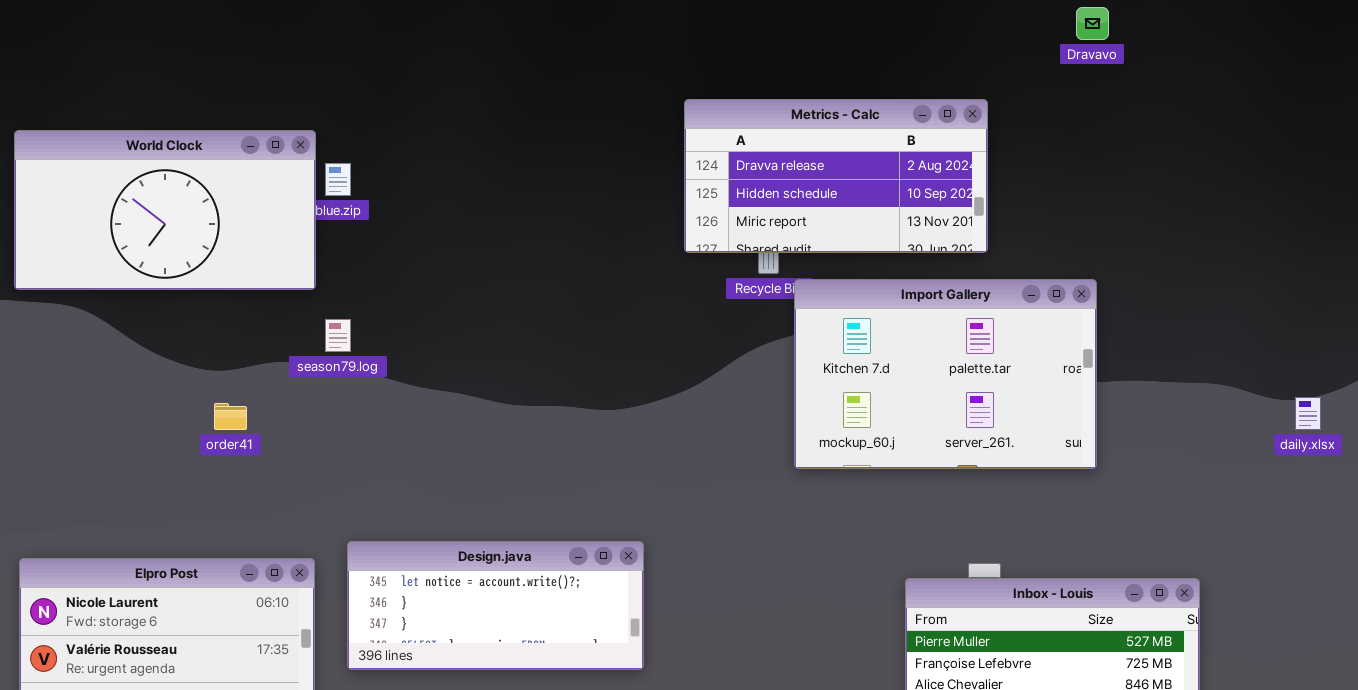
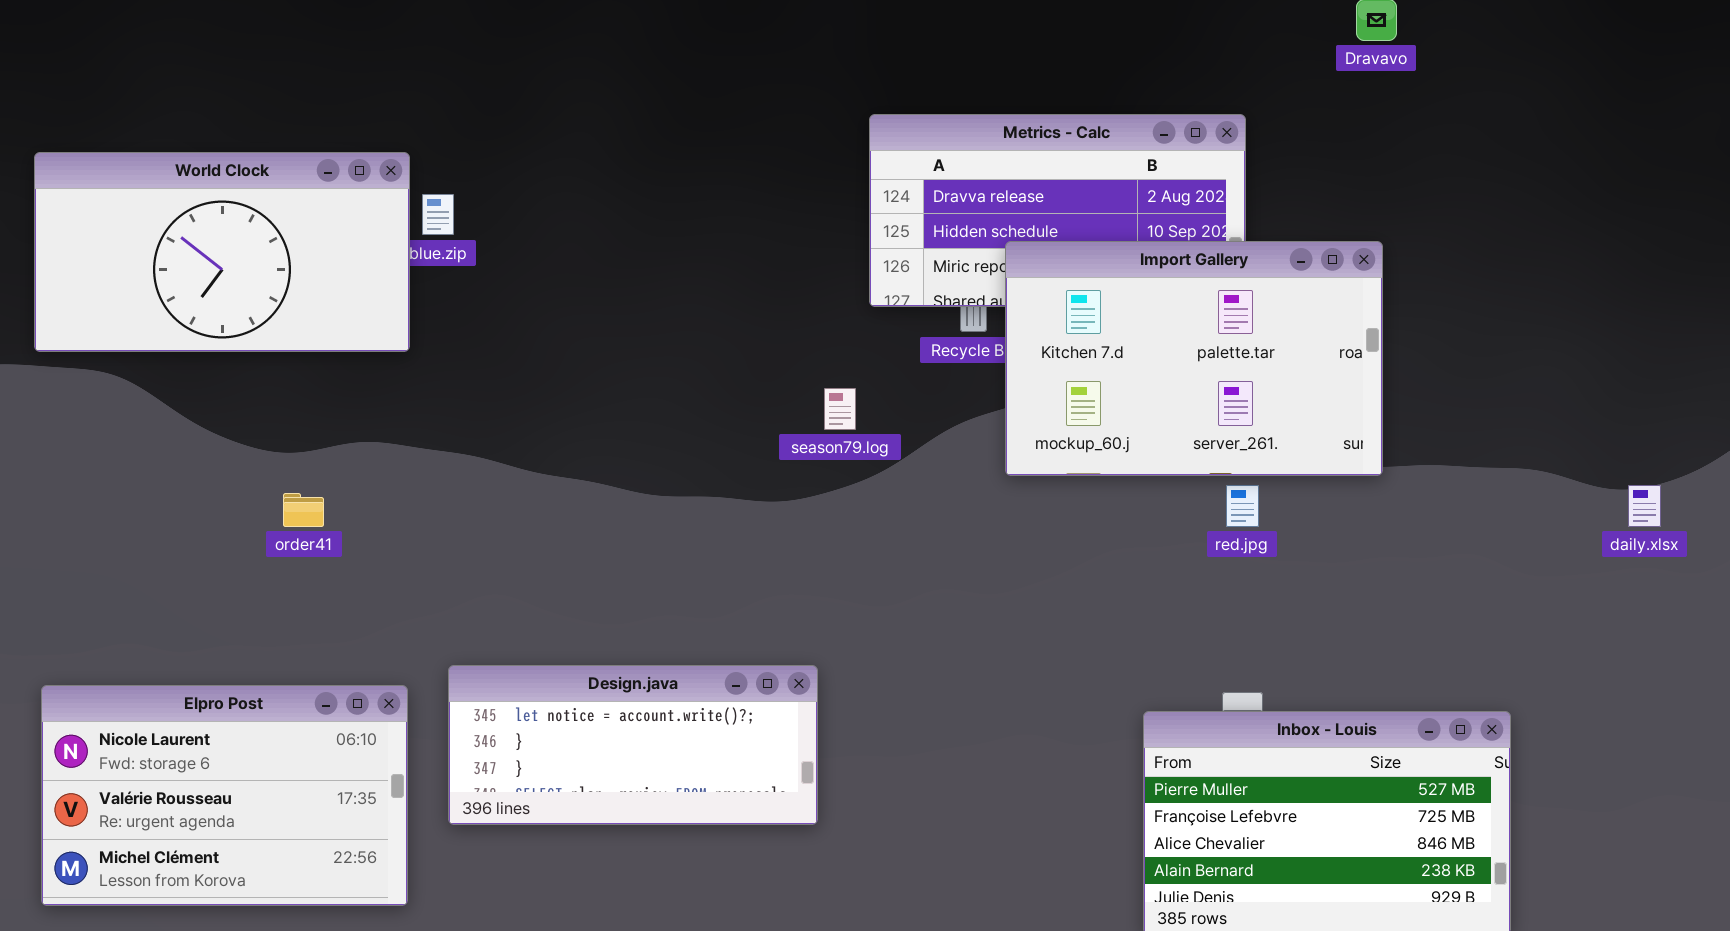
Import Gallery: [794,279,1097,469] -> [1005,241,1383,476], moved
season79.log: [325,319,351,352] -> [824,388,856,430], moved

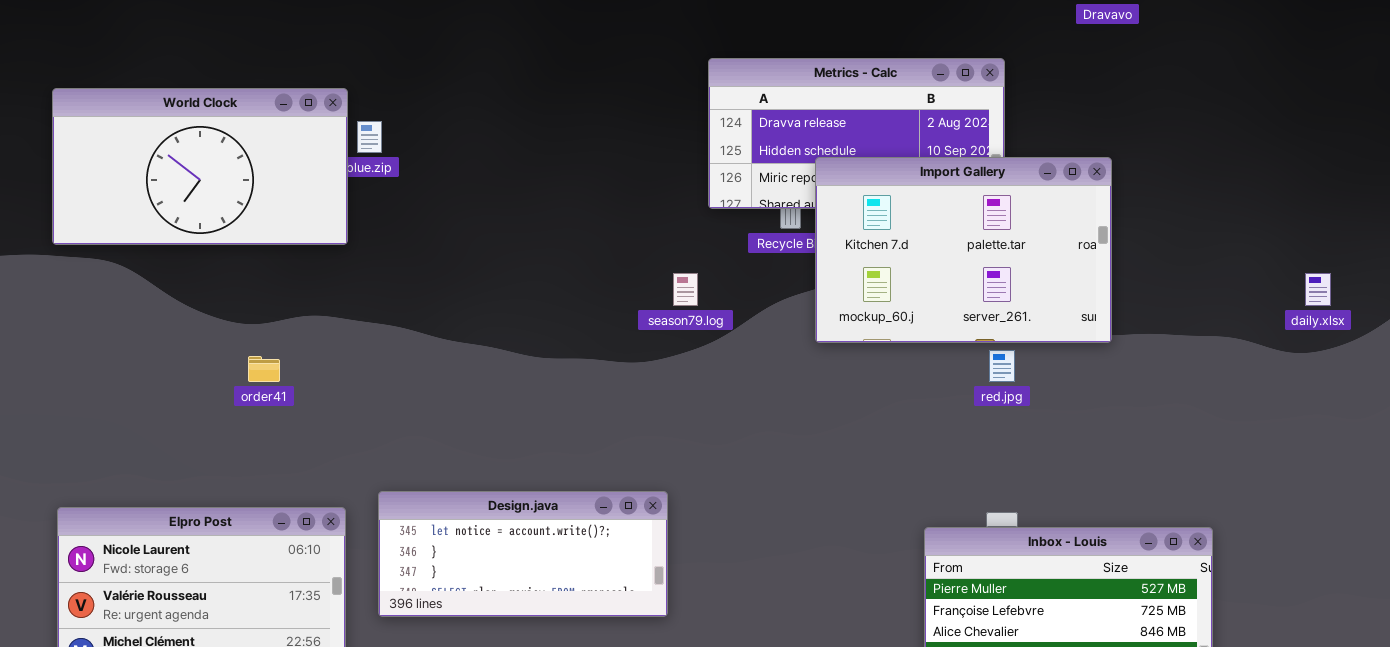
daily.xlsx: [1628,485,1661,527] -> [1305,273,1331,306], moved

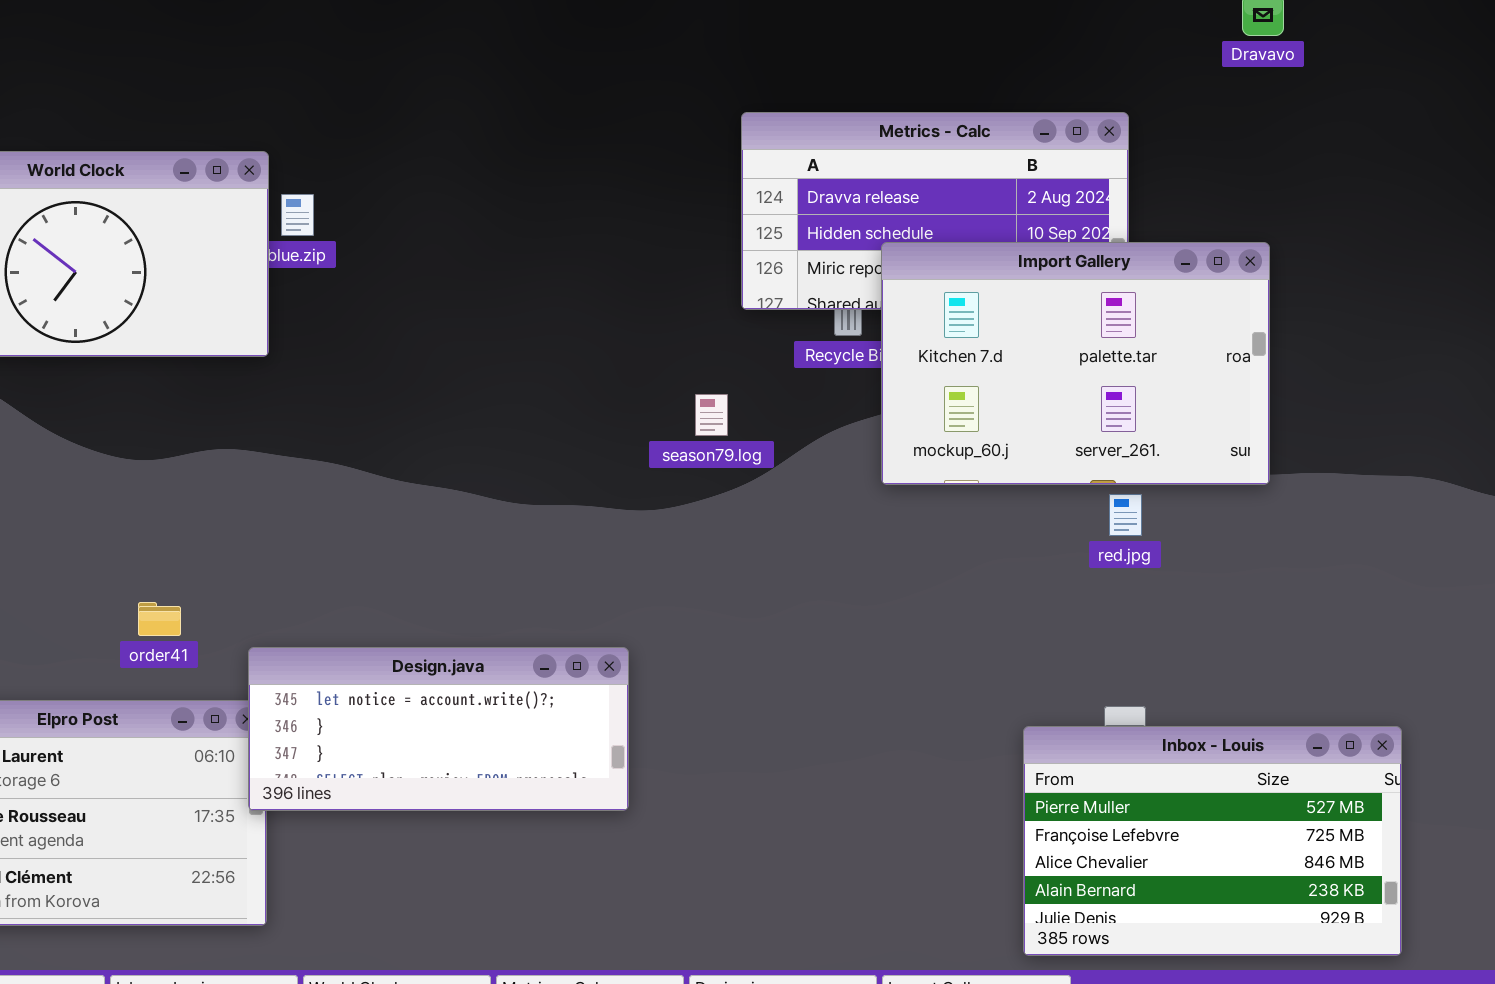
order41: [248,356,280,382] -> [138,602,181,636], moved
Design.java: [378,491,668,617] -> [248,647,629,811], moved

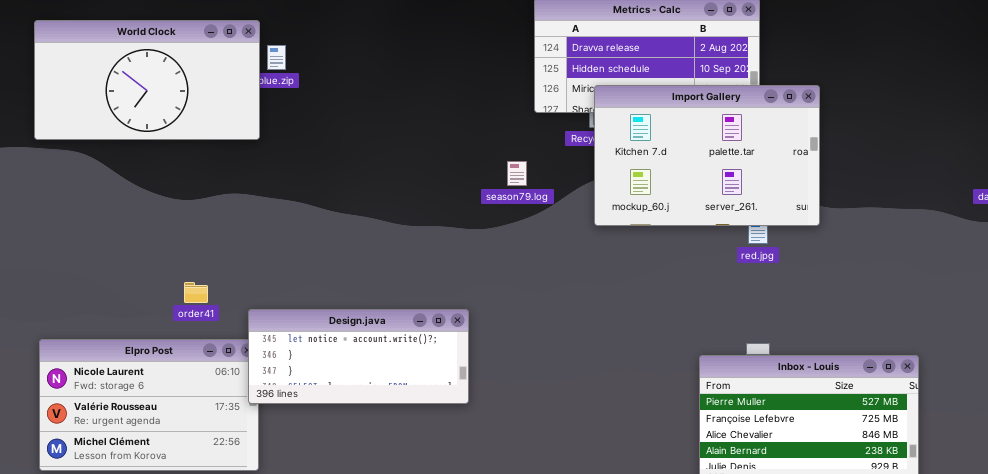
Import Gallery: [881,242,1270,485] -> [594,85,820,226], moved

